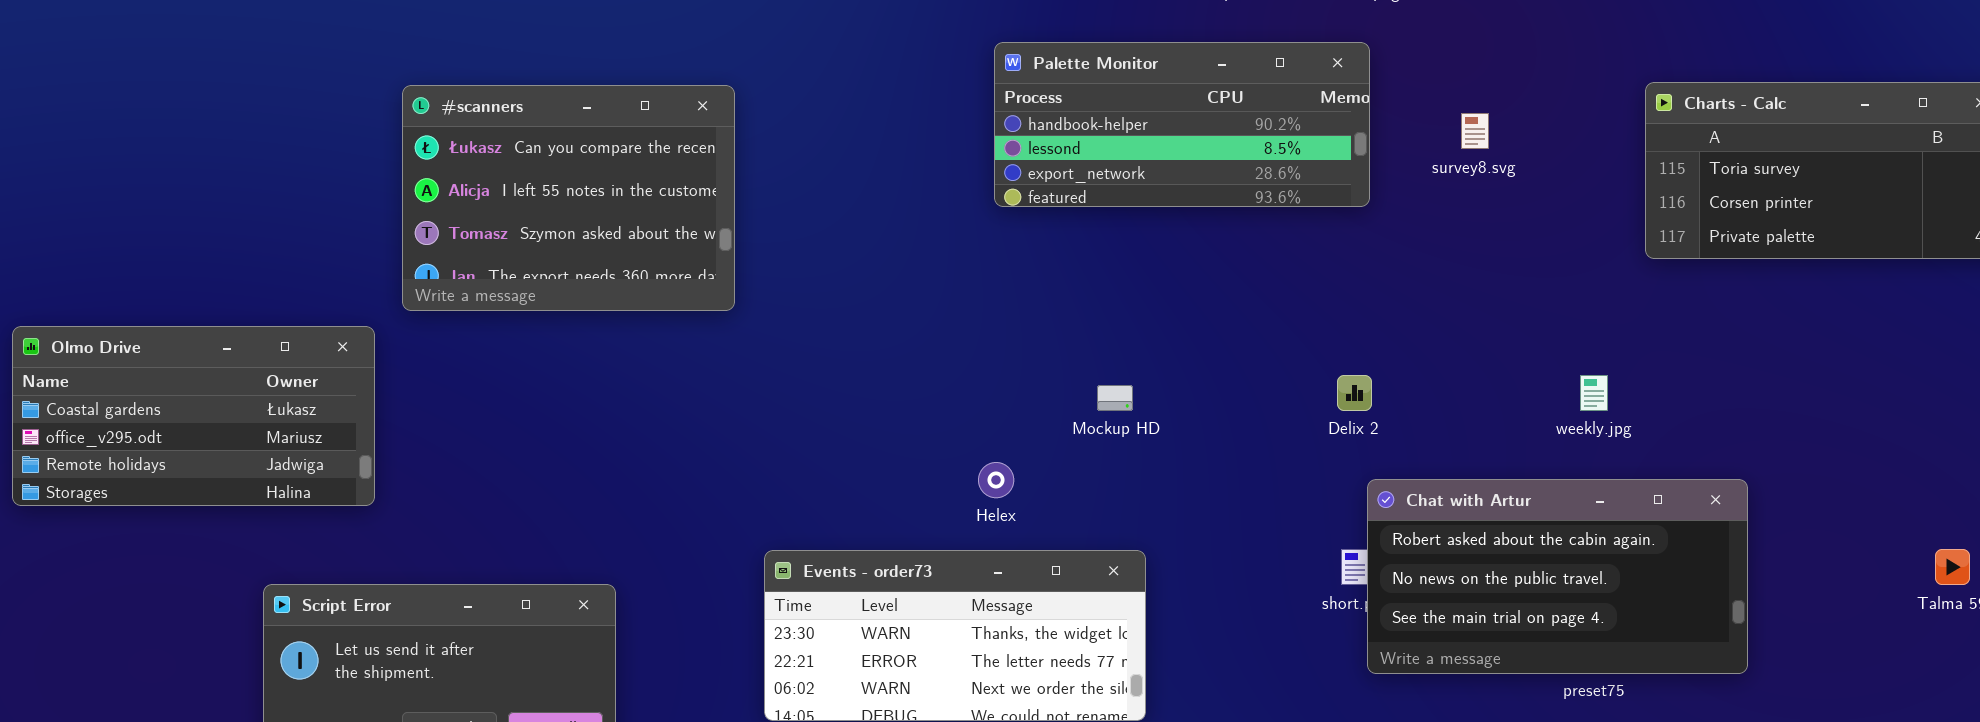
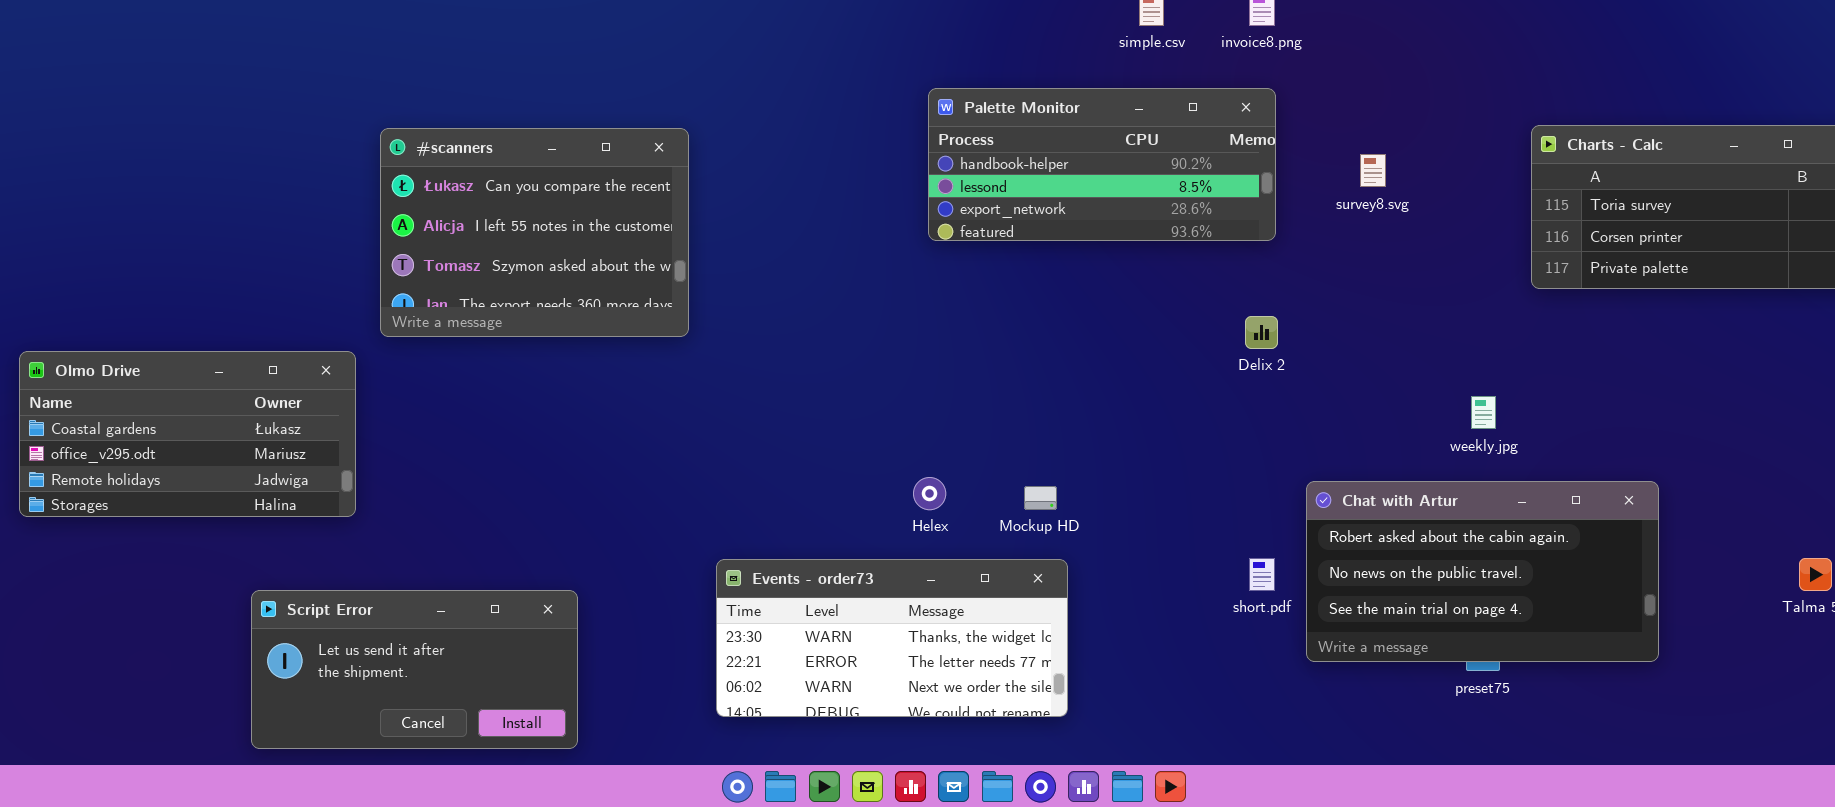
Delix 2: [1337,375,1372,411] -> [1245,316,1278,349], moved
Mockup HD: [1097,385,1133,411] -> [1024,486,1057,510], moved
Chat with Artur: [1367,479,1748,674] -> [1306,481,1659,662], moved

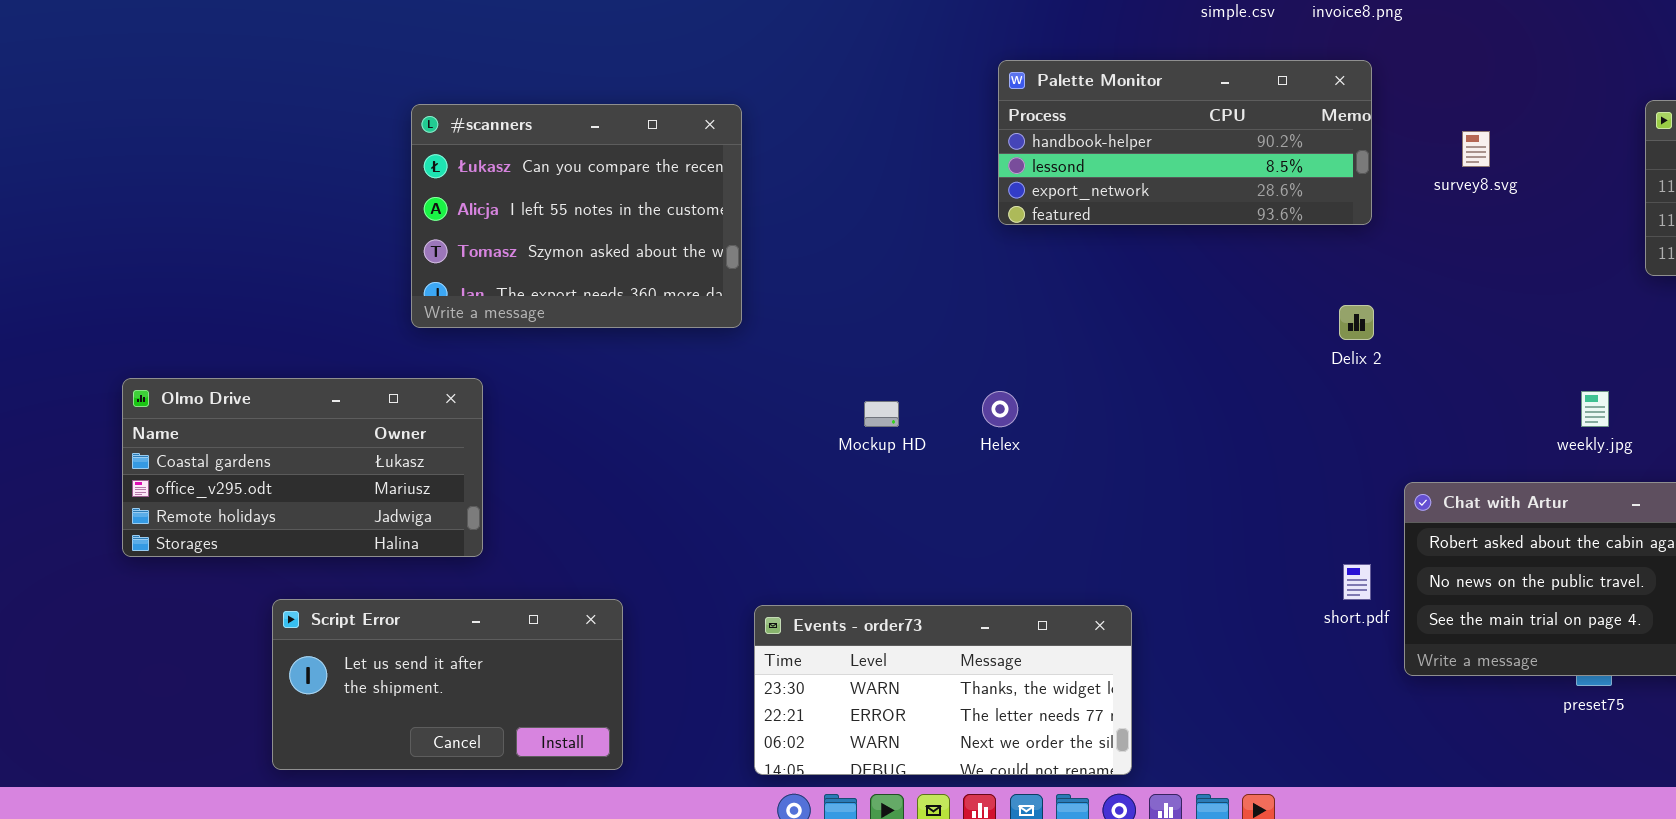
Olmo Drive: [19,351,356,517] -> [122,378,483,557], moved
Helex: [913,477,946,510] -> [982,391,1018,427], moved
Mockup HD: [1024,486,1057,510] -> [864,401,899,427], moved
Events - order73: [716,559,1068,717] -> [754,605,1132,775], moved

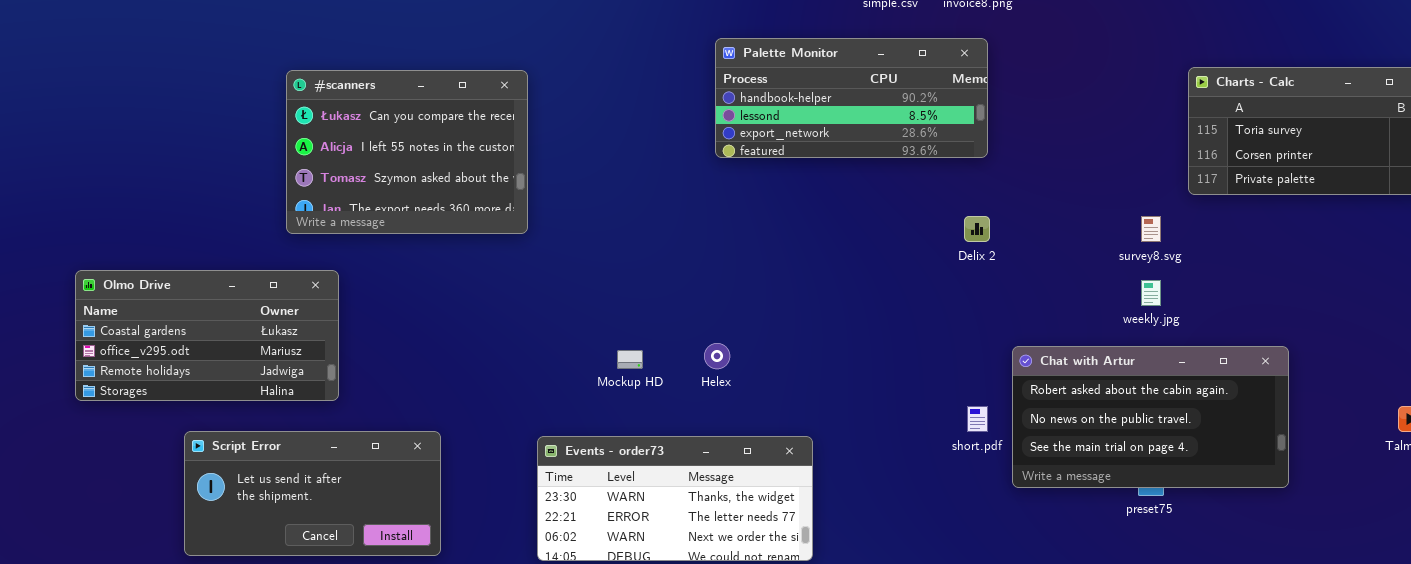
survey8.svg: [1462,131,1490,167] -> [1141,216,1161,242], moved
Helex: [982,391,1018,427] -> [704,343,730,369], moved
Mockup HD: [864,401,899,427] -> [617,350,643,369], moved

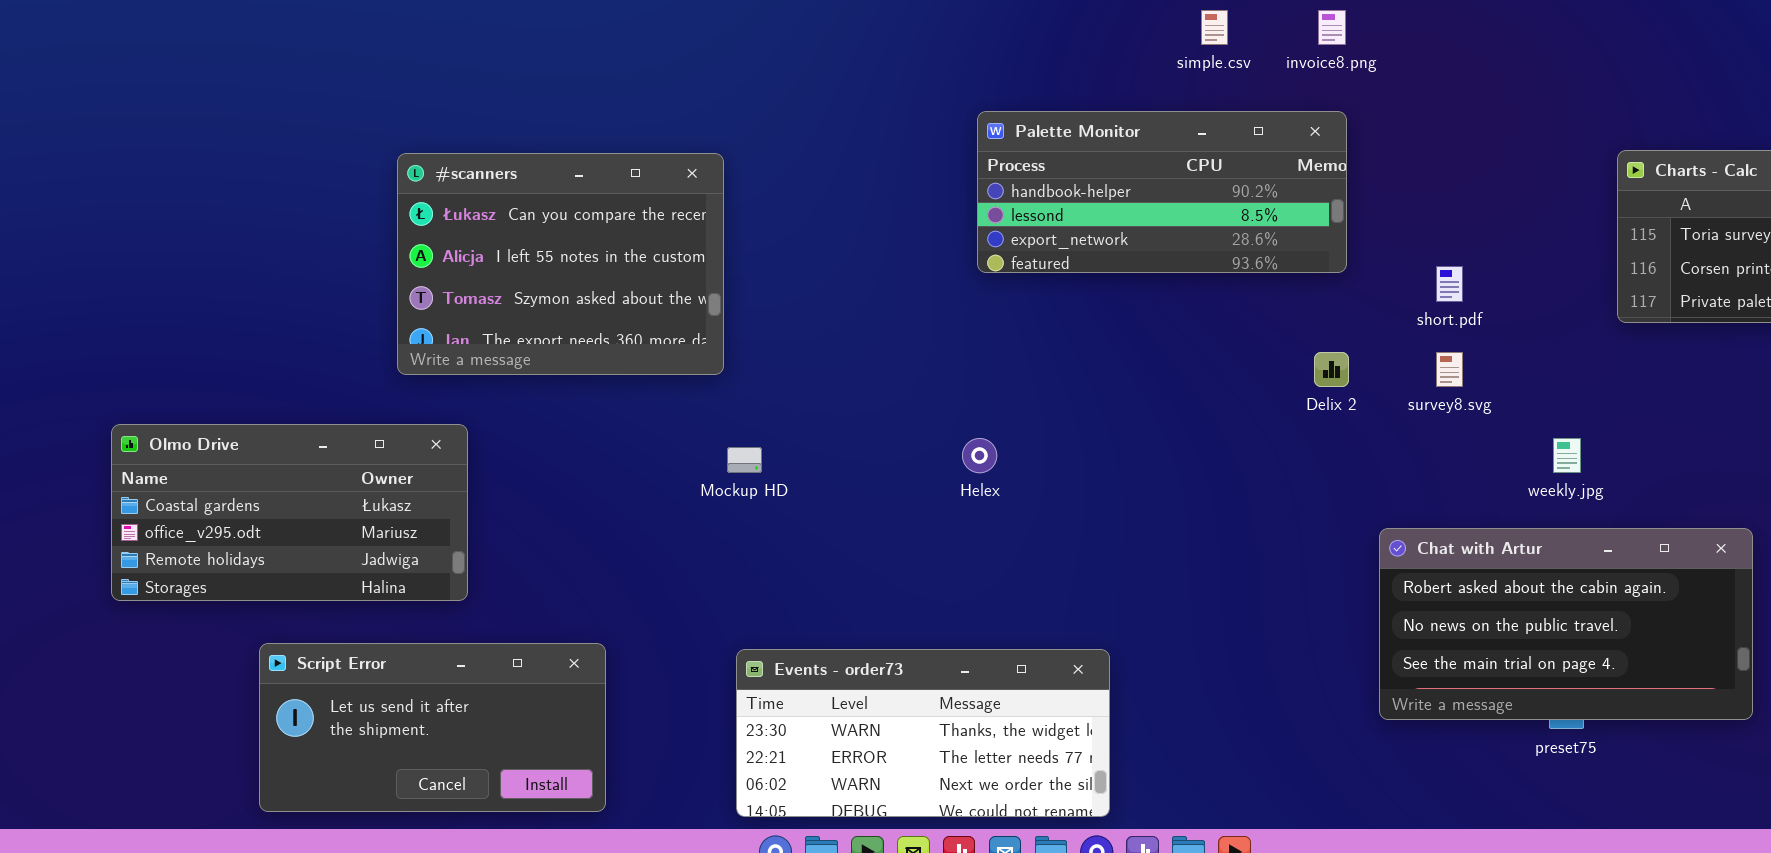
survey8.svg: [1141,216,1161,242] -> [1436,352,1463,387], moved
Helex: [704,343,730,369] -> [962,438,997,473], moved
Mockup HD: [617,350,643,369] -> [727,447,762,473], moved
short.pdf: [967,406,988,432] -> [1436,266,1463,302], moved

